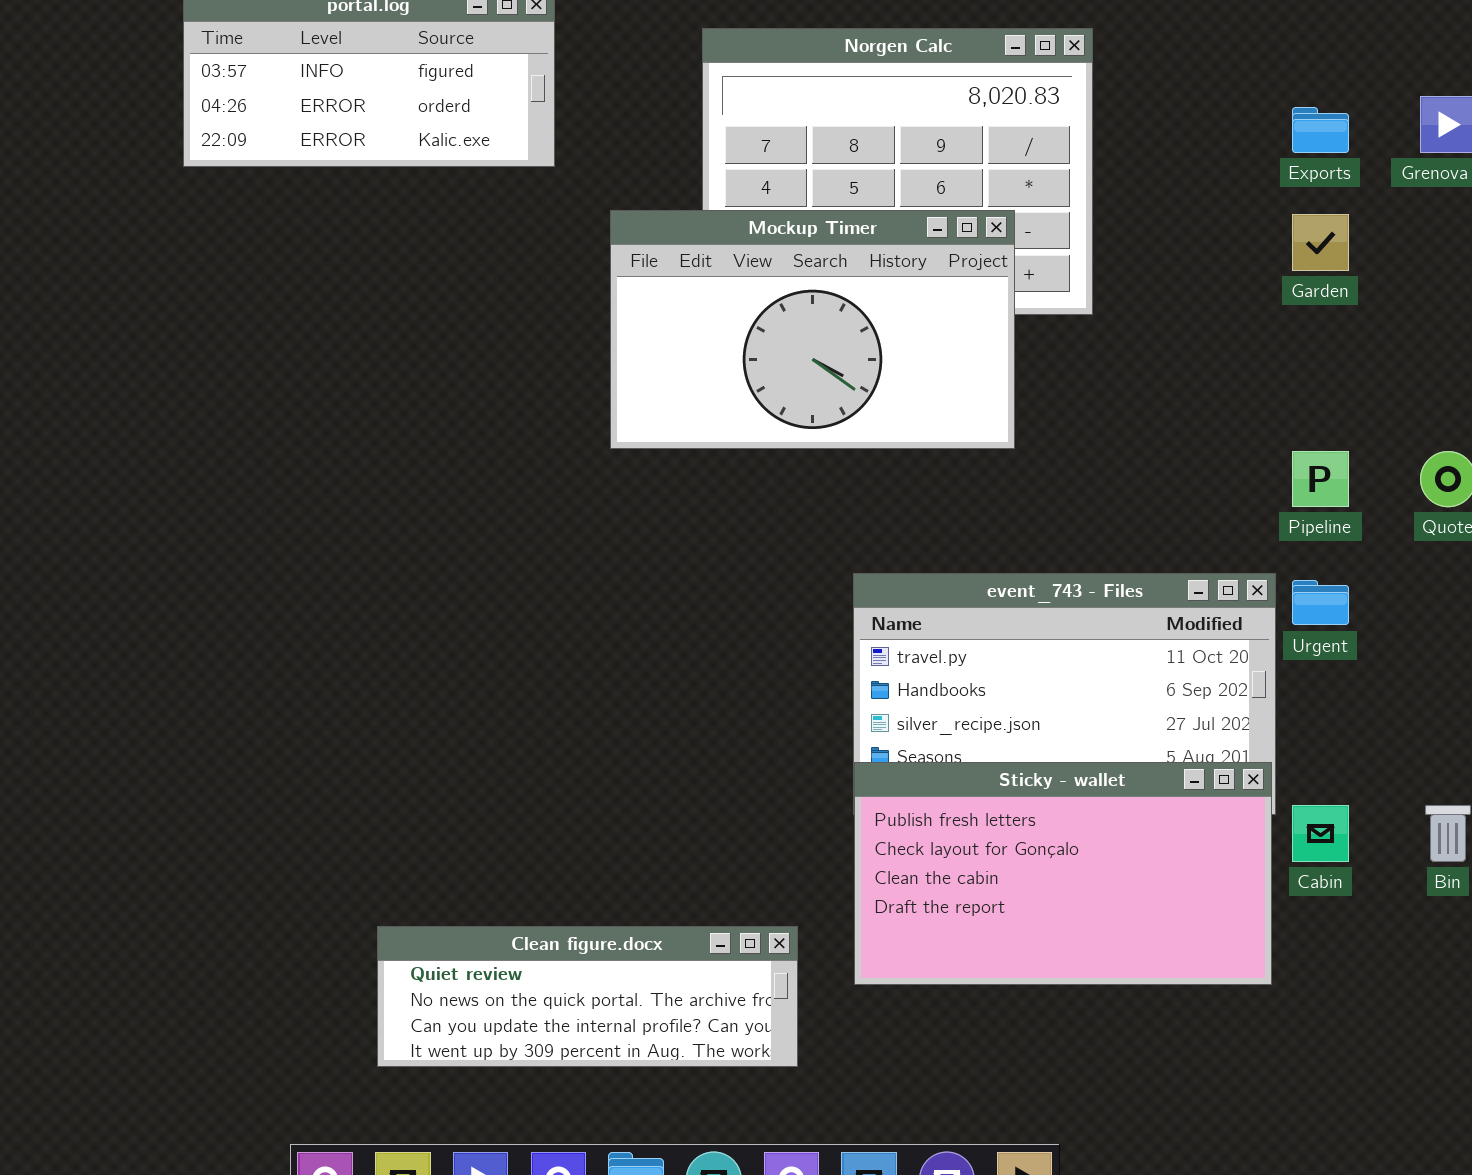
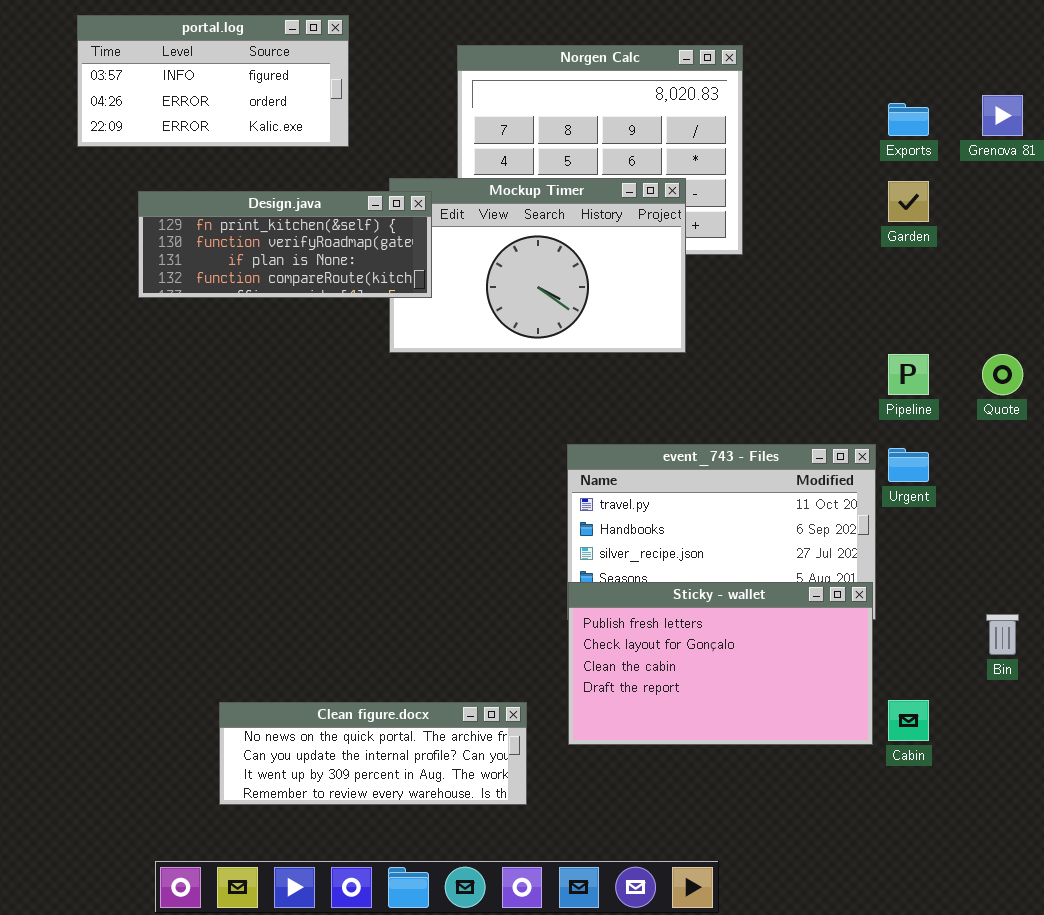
Design.java: none -> [138,191,432,298], opened
Cabin: [1292,805,1349,862] -> [888,700,929,741], moved
Clean figure.docx: [377,926,798,1067] -> [219,702,527,805], scrolled down 1 row

